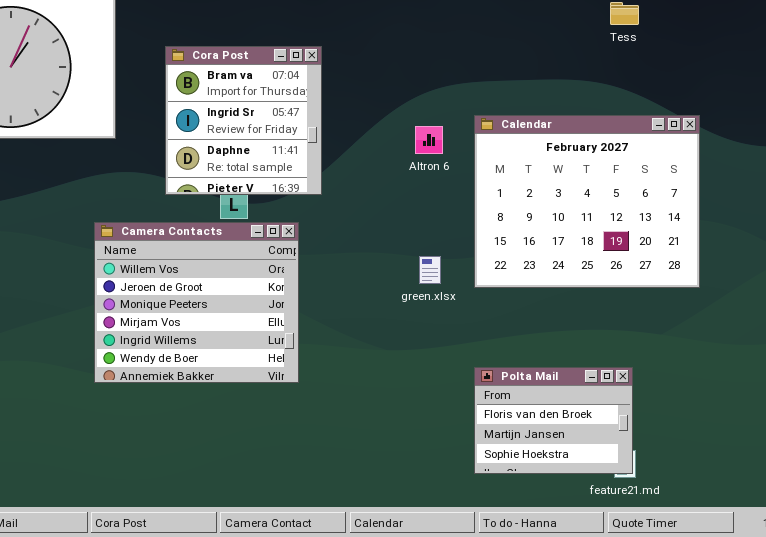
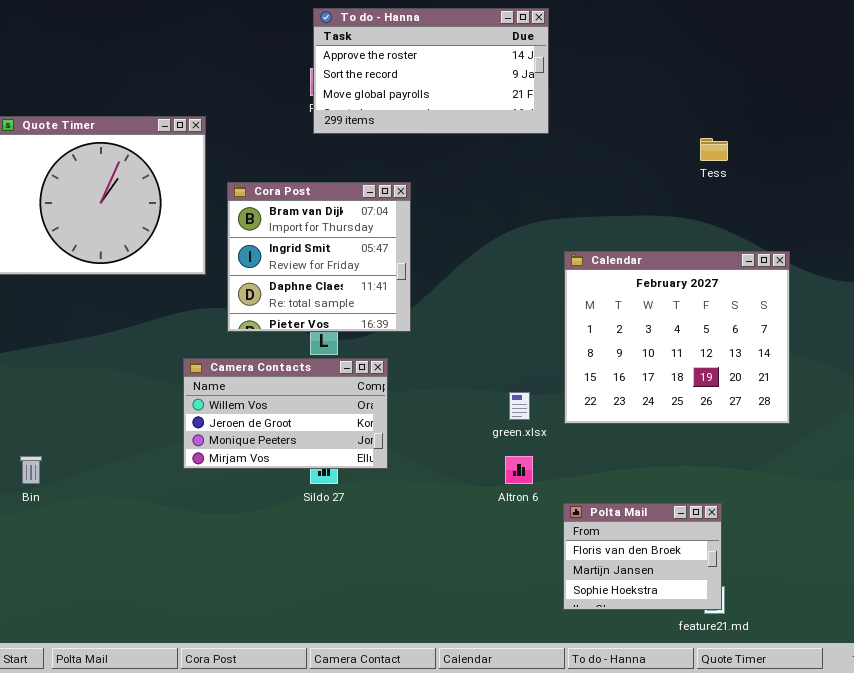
Cora Post: [165,46,322,195] -> [227,182,411,332], resized
Altron 6: [415,126,443,154] -> [505,456,533,484], moved
Camera Contacts: [94,222,299,383] -> [183,358,388,469], resized

